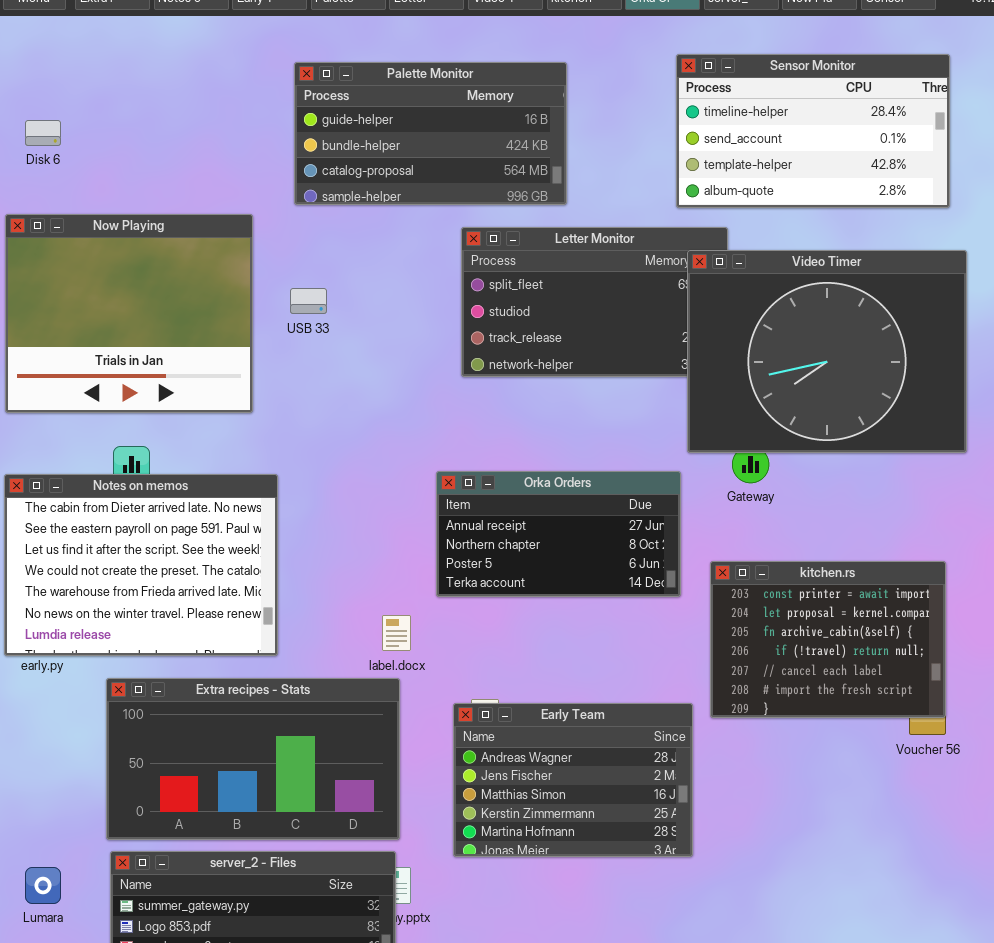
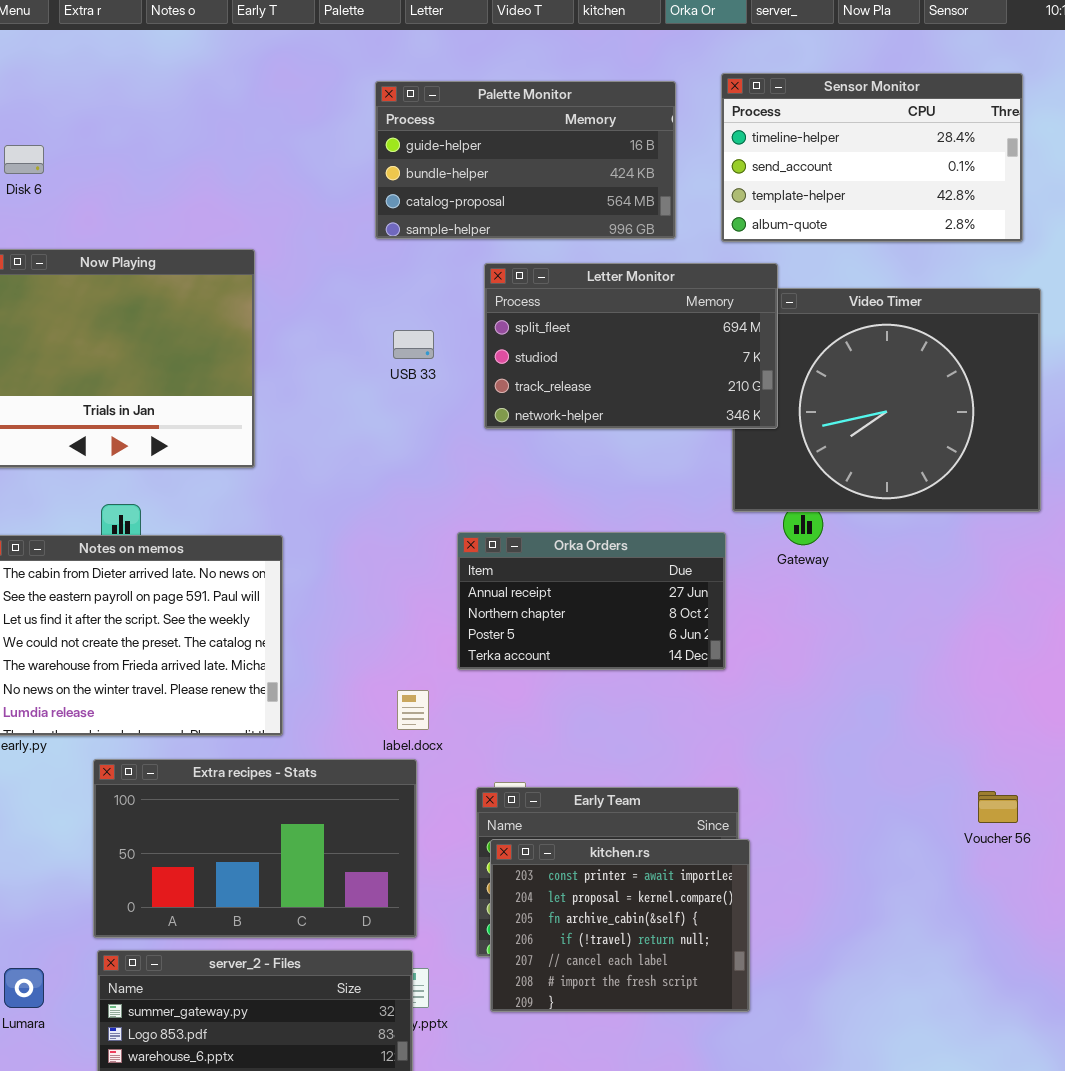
Palette Monitor: [294,62,567,205] -> [375,81,676,239], moved
Letter Monitor: [461,227,728,377] -> [484,263,778,429], raised
USB 33: [290,288,327,314] -> [393,330,434,359], moved
kitchen.rs: [710,561,946,718] -> [490,839,750,1012], moved

